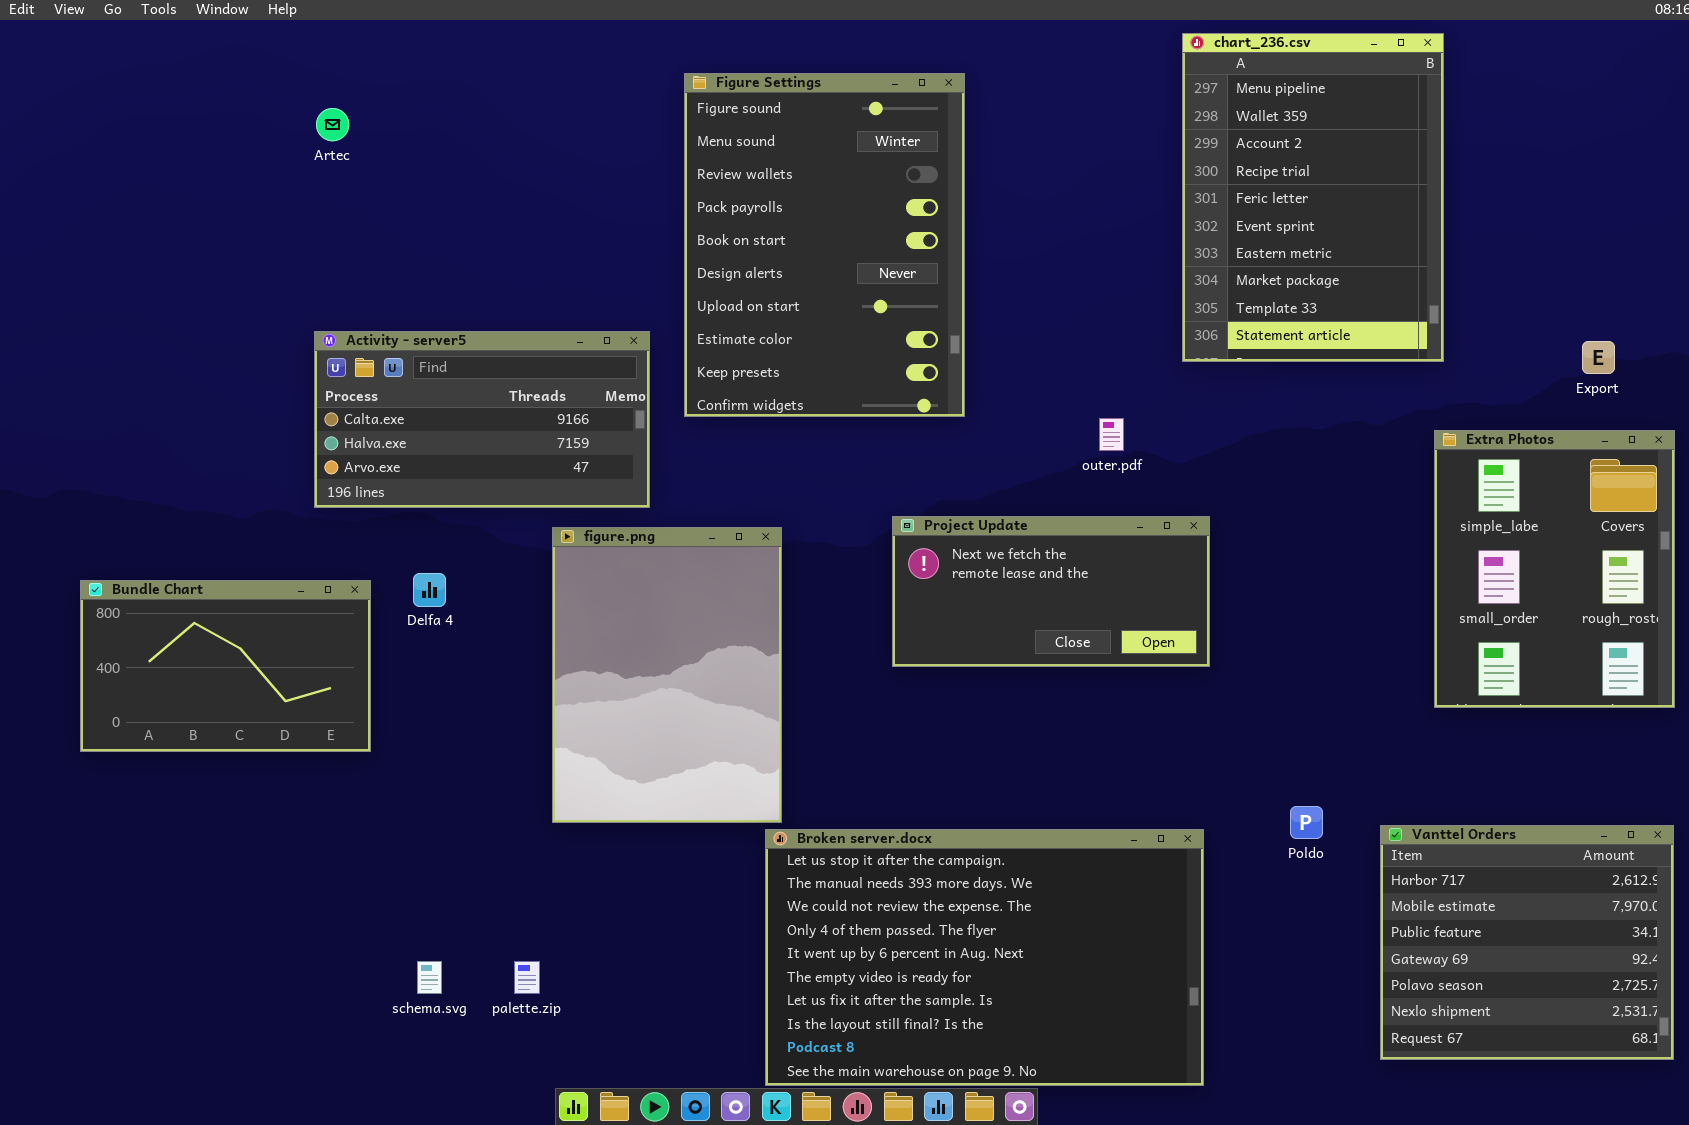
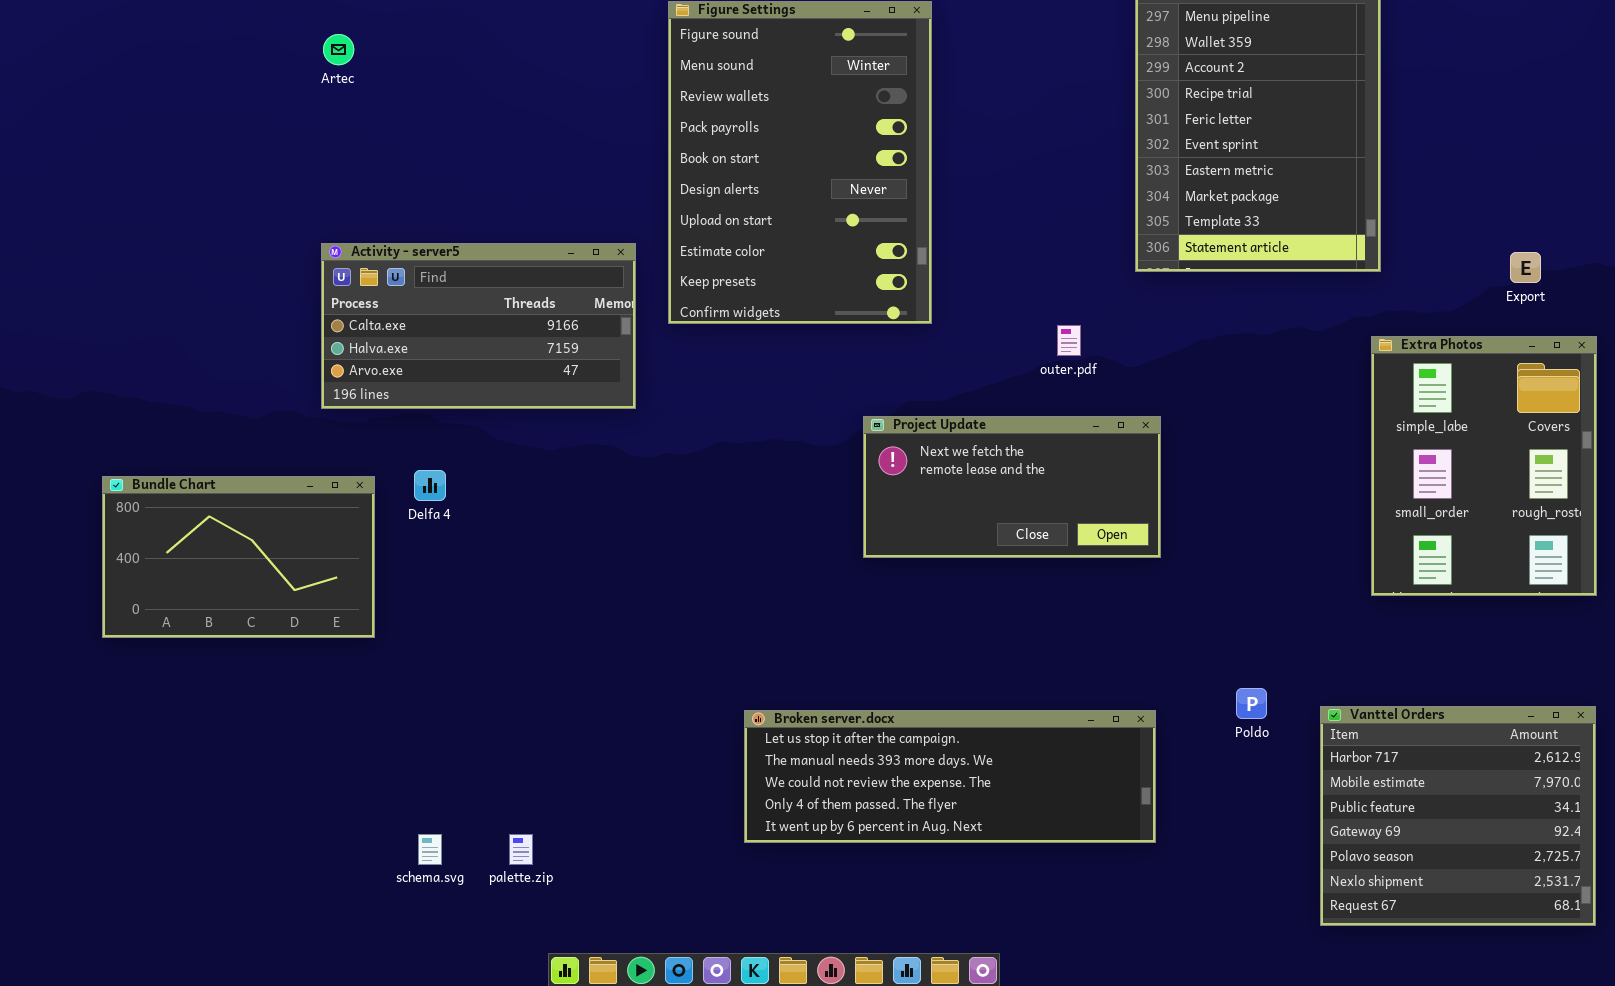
figure.png: [552,527,782,823] -> none, closed
Broken server.docx: [765,829,1204,1086] -> [744,710,1156,843], resized

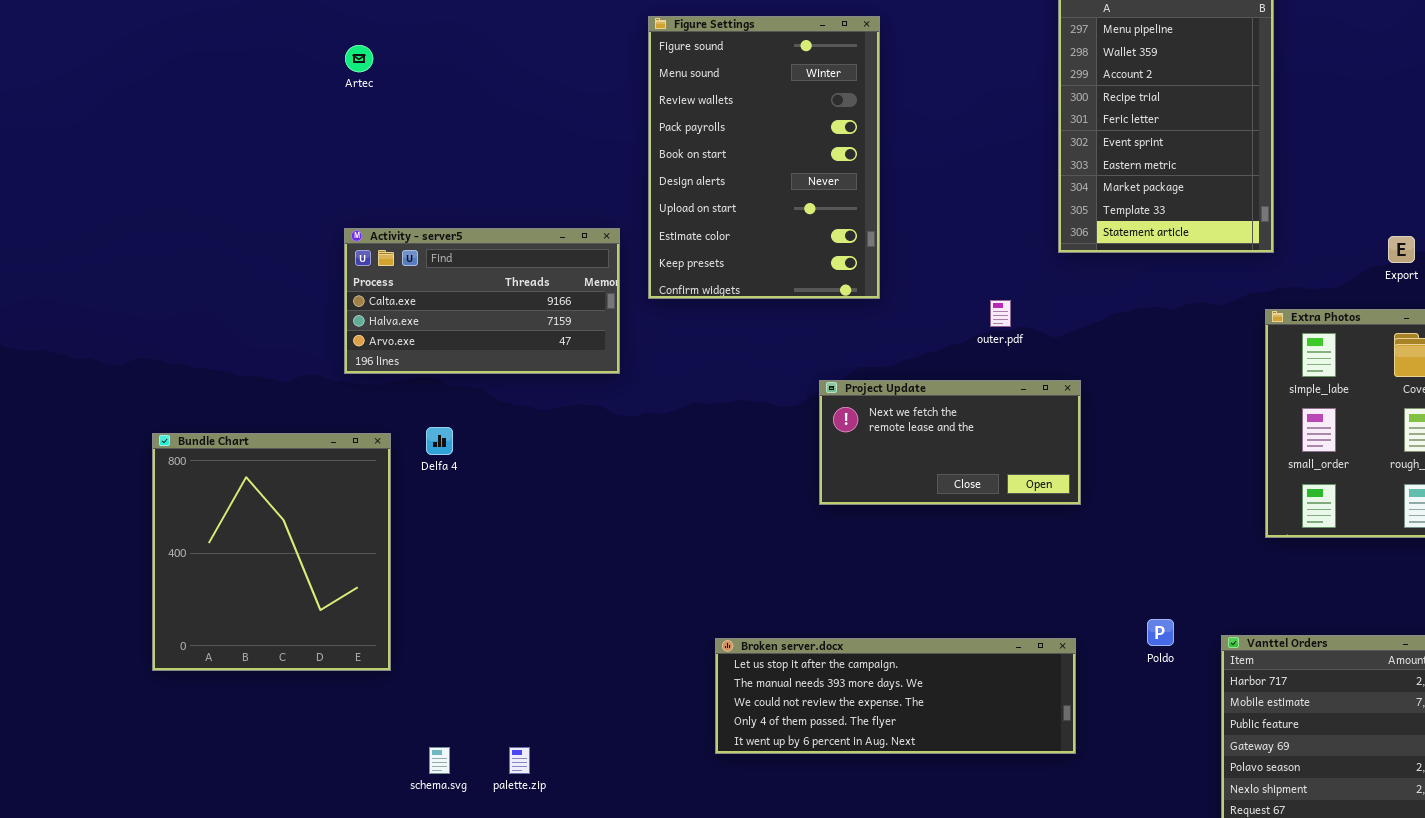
Bundle Chart: [102,476,375,638] -> [152,433,391,671], resized

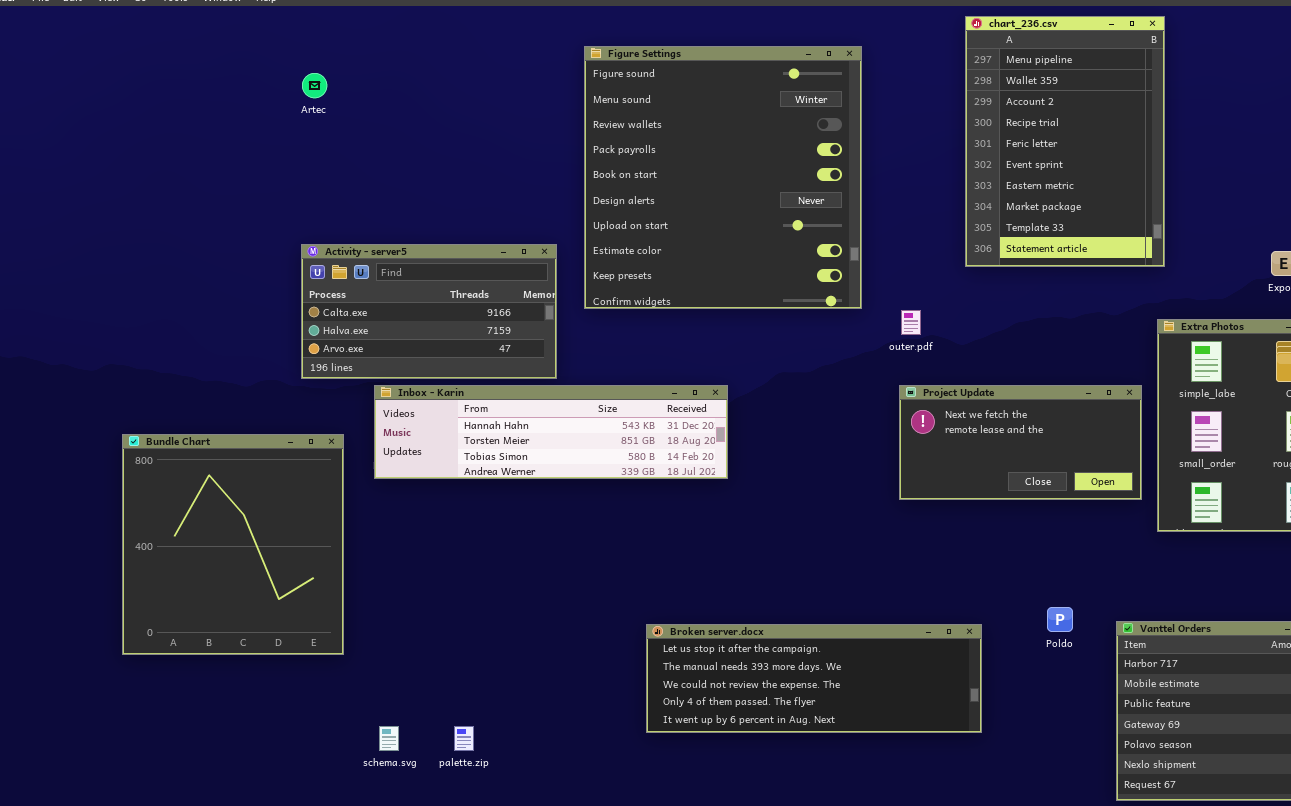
Figure Settings: [648,16,880,299] -> [584,46,862,309], resized
Project Update: [819,380,1081,505] -> [899,385,1142,500], moved
Inbox - Karin: none -> [374,385,728,479], opened

